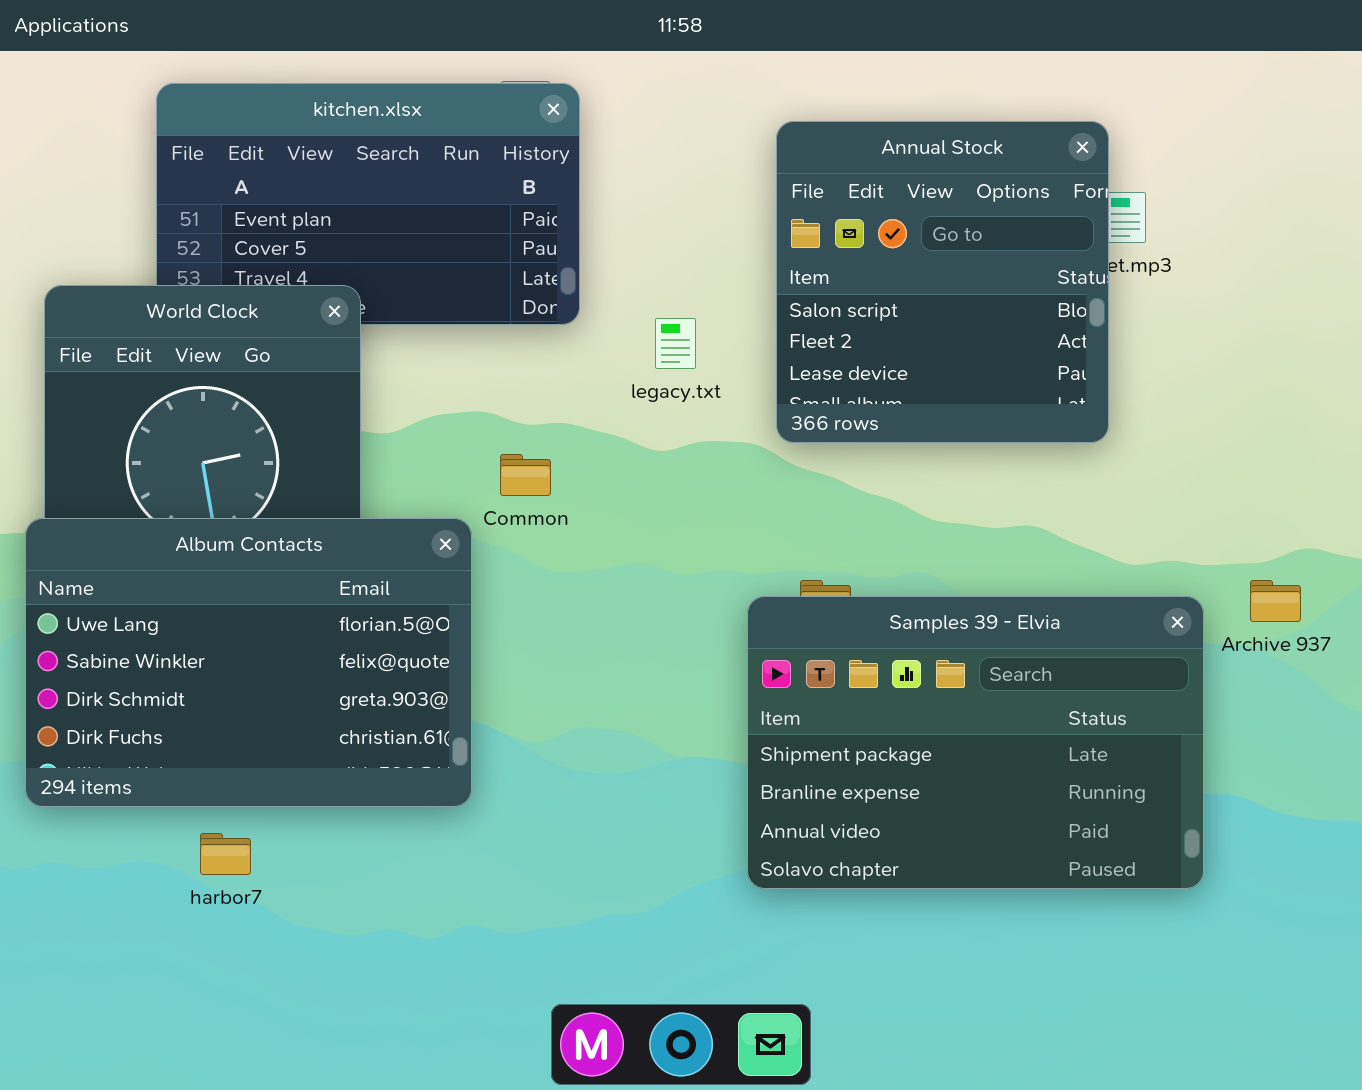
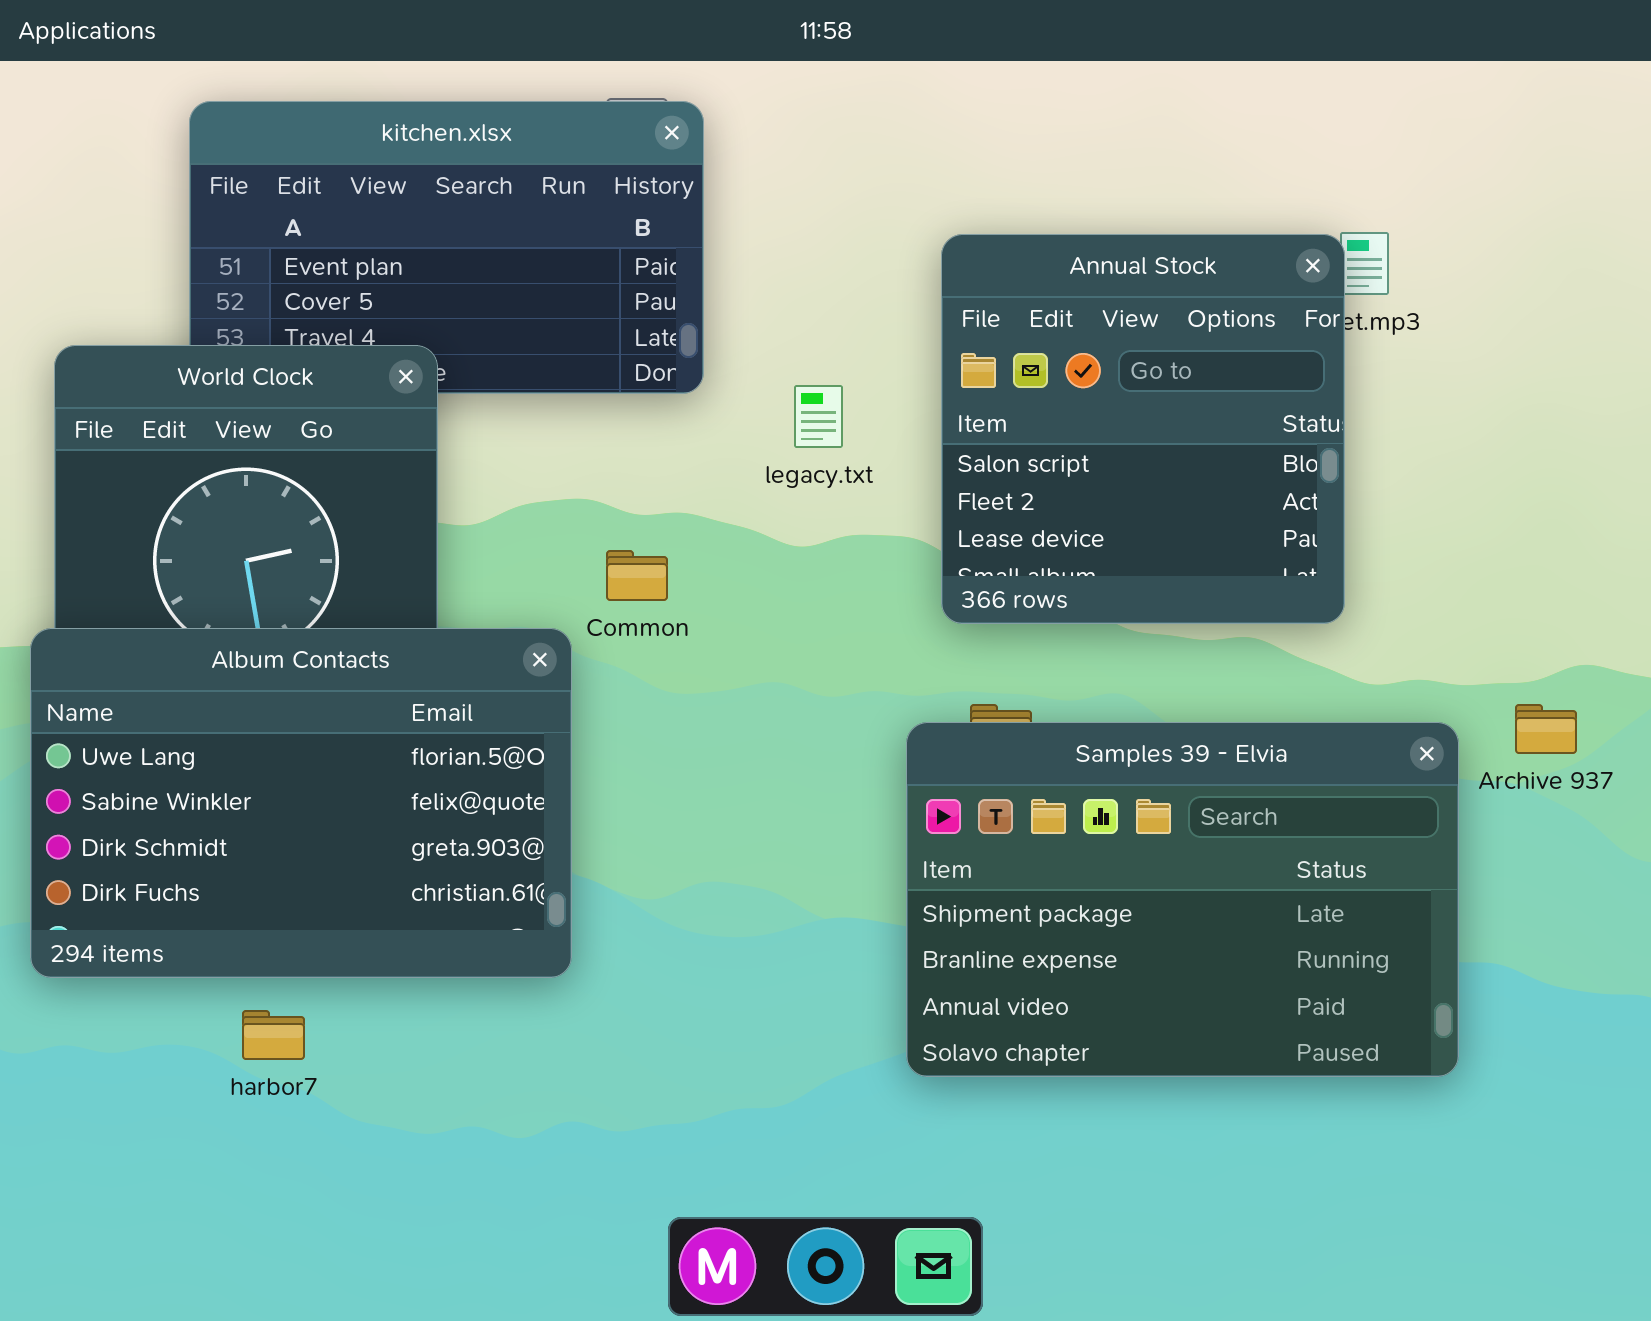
Annual Stock: [776,121,1109,443] -> [941,234,1345,624], moved

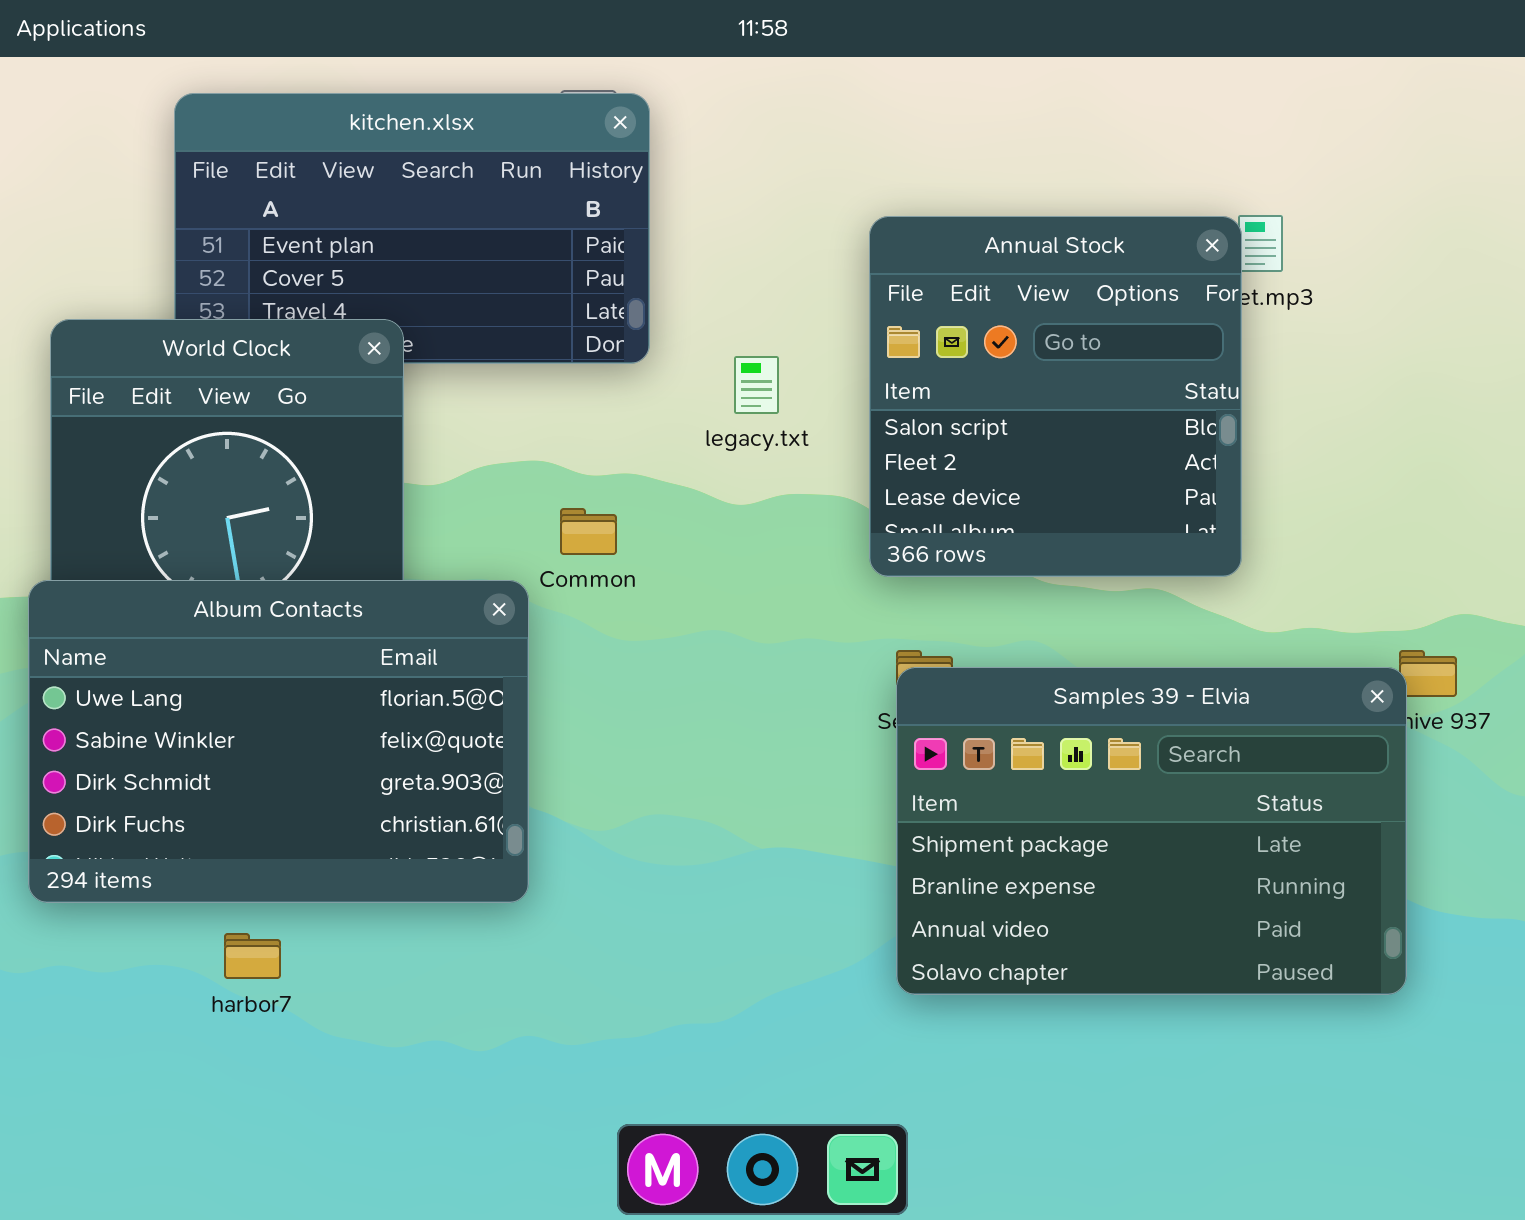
Samples 39 - Elvia: [906,722,1459,1077] -> [896,667,1407,995], moved

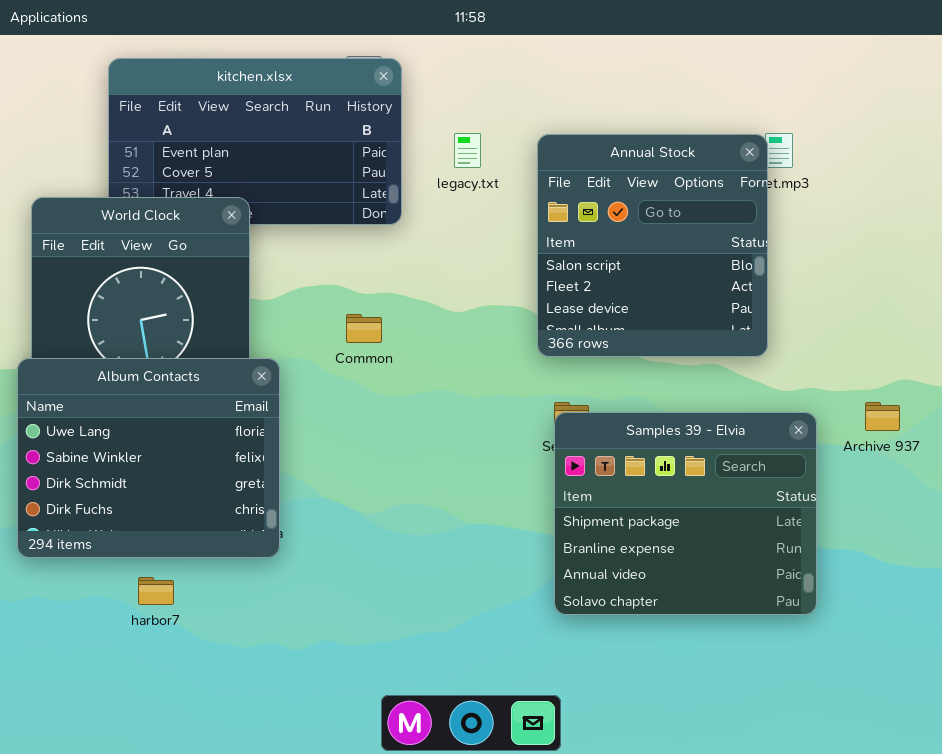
legacy.txt: [734,356,779,414] -> [454,133,481,168], moved
Album Contacts: [28,580,529,903] -> [17,358,280,558], resized
Samples 39 - Elvia: [896,667,1407,995] -> [554,412,817,615], resized

